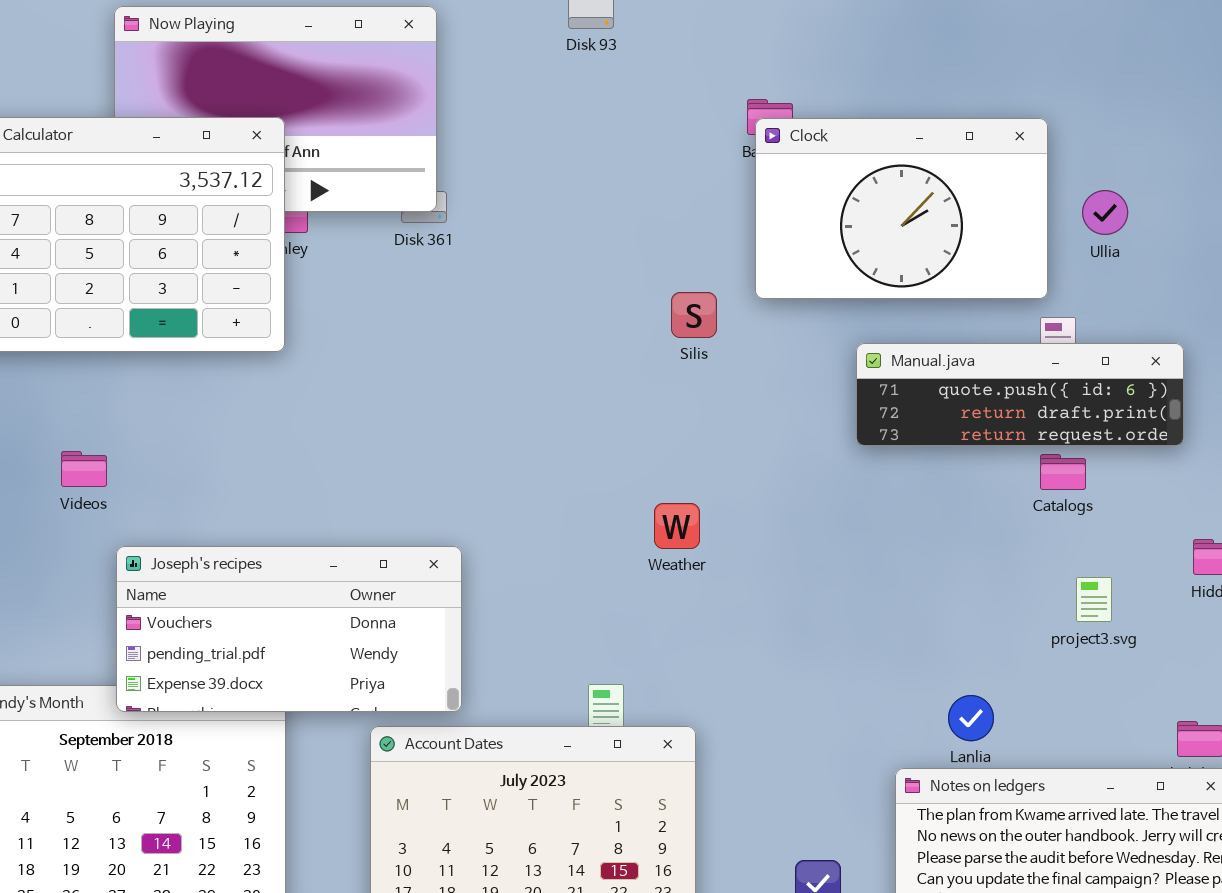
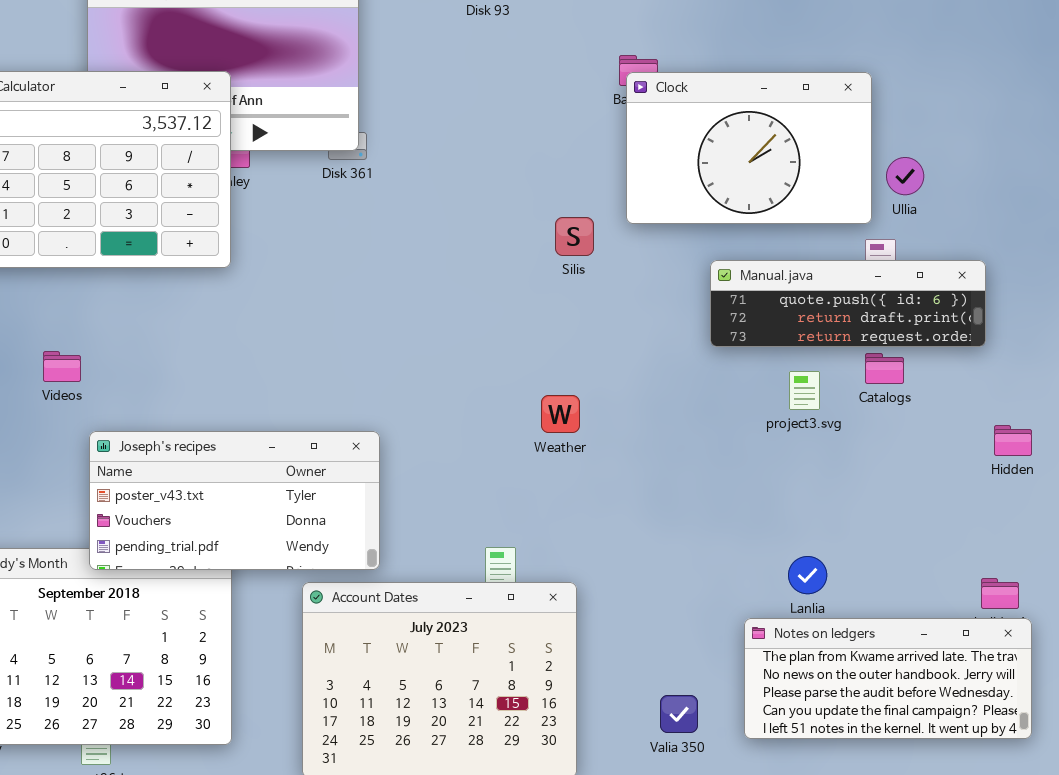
Ullia: [1082,190,1128,235] -> [886,157,924,195], moved
Joseph's recipes: [116,546,462,712] -> [89,431,380,570], scrolled up 1 row
project3.svg: [1076,577,1112,622] -> [789,371,820,410], moved

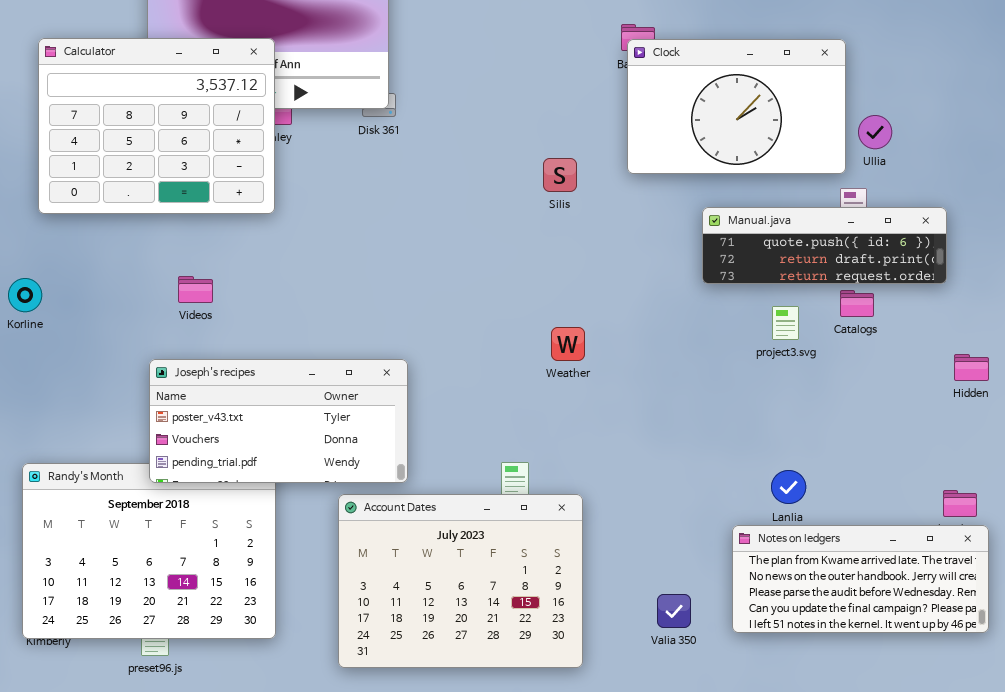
Silis: [555,217,594,256] -> [543,158,577,192], moved
Videos: [43,351,81,382] -> [178,276,213,303], moved

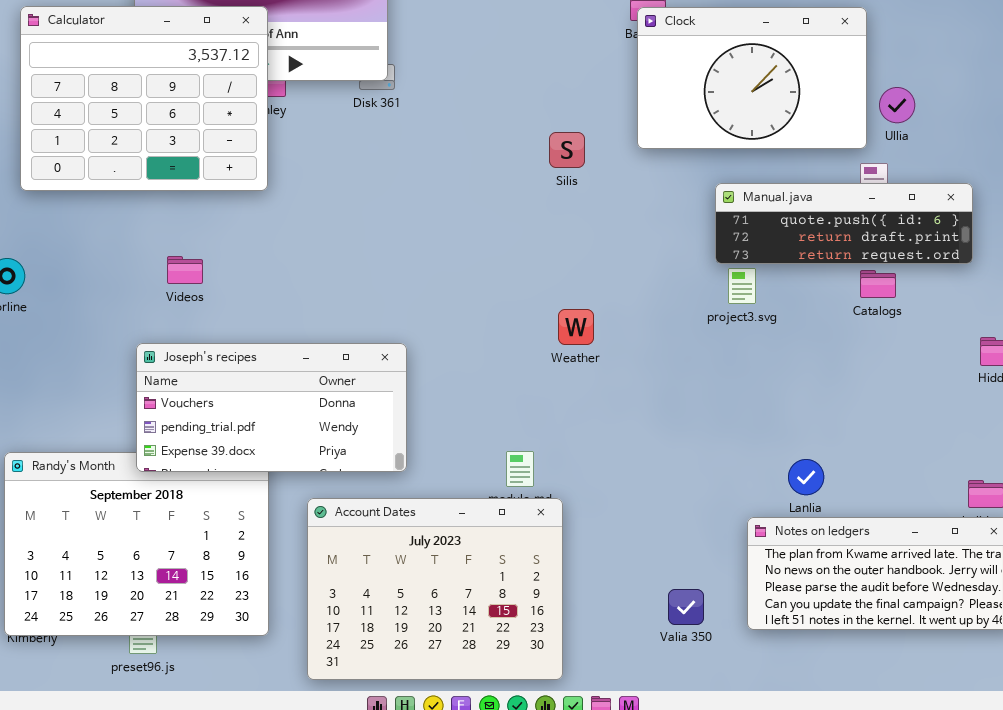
project3.svg: [772,306,799,340] -> [728,268,756,304], moved
Joseph's recipes: [149,359,408,483] -> [136,343,407,472], scrolled down 1 row
Account Dates: [338,494,583,668] -> [307,498,563,680], moved

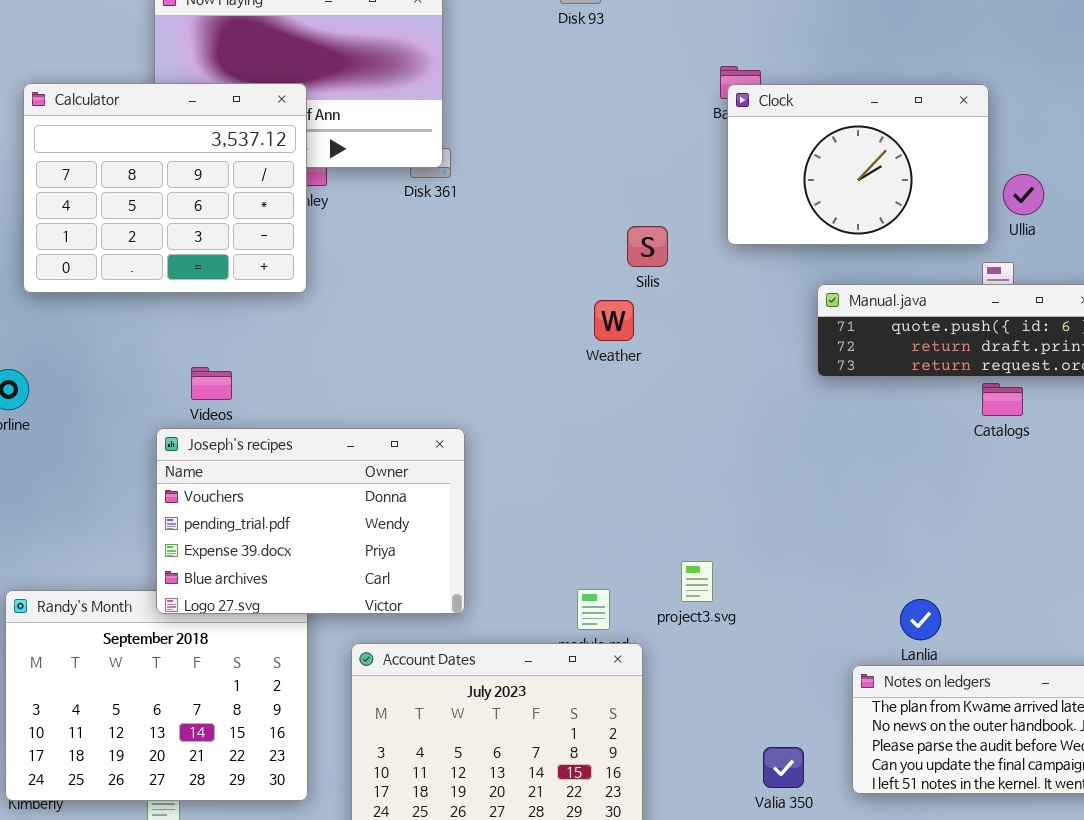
project3.svg: [728,268,756,304] -> [681,561,713,602], moved
Weather: [558,309,594,345] -> [594,300,634,341], moved
Joseph's recipes: [136,343,407,472] -> [156,428,465,614], resized

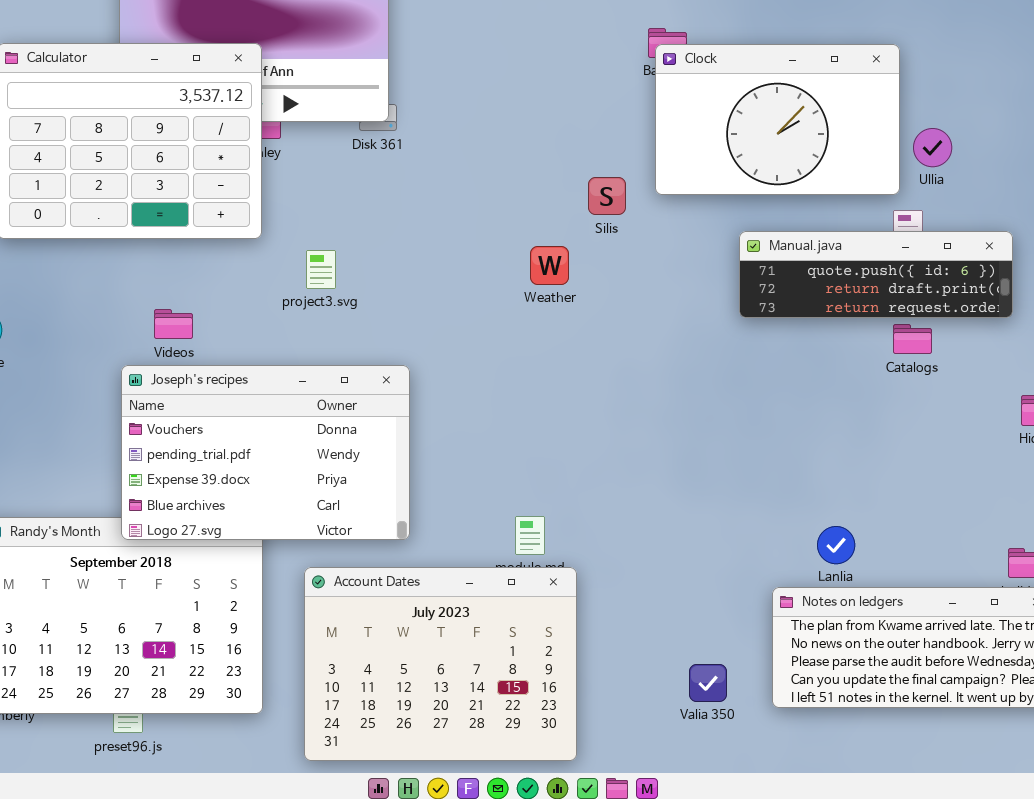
Silis: [627,226,668,267] -> [588,177,626,215], moved
project3.svg: [681,561,713,602] -> [306,250,336,289], moved

